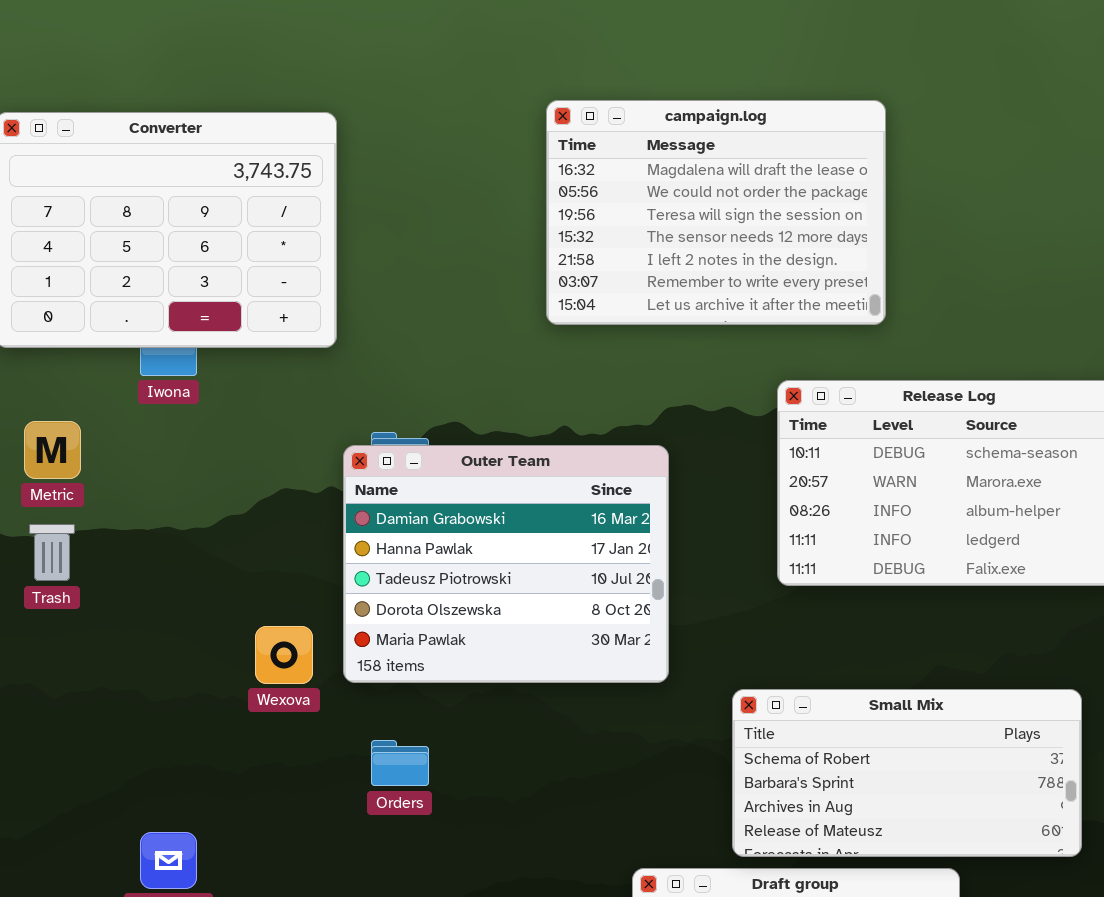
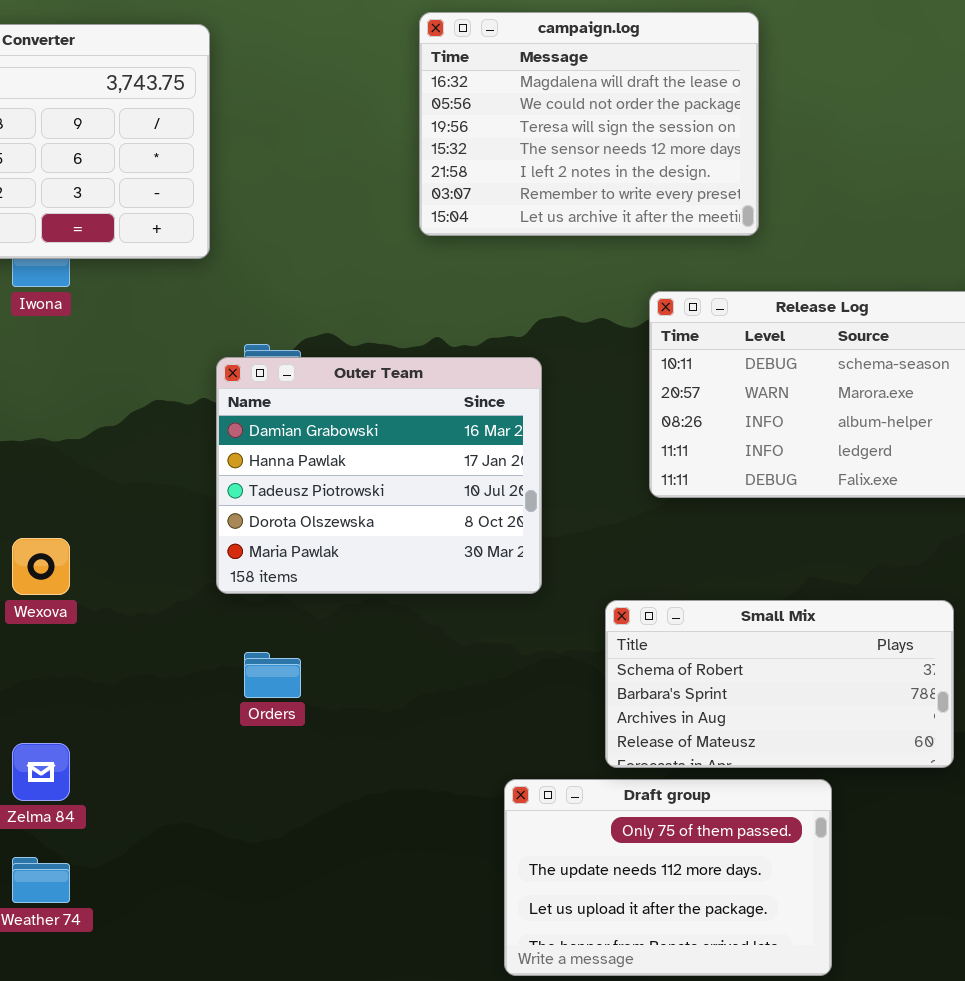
Wexova: [255,626,313,684] -> [12,538,70,595], moved

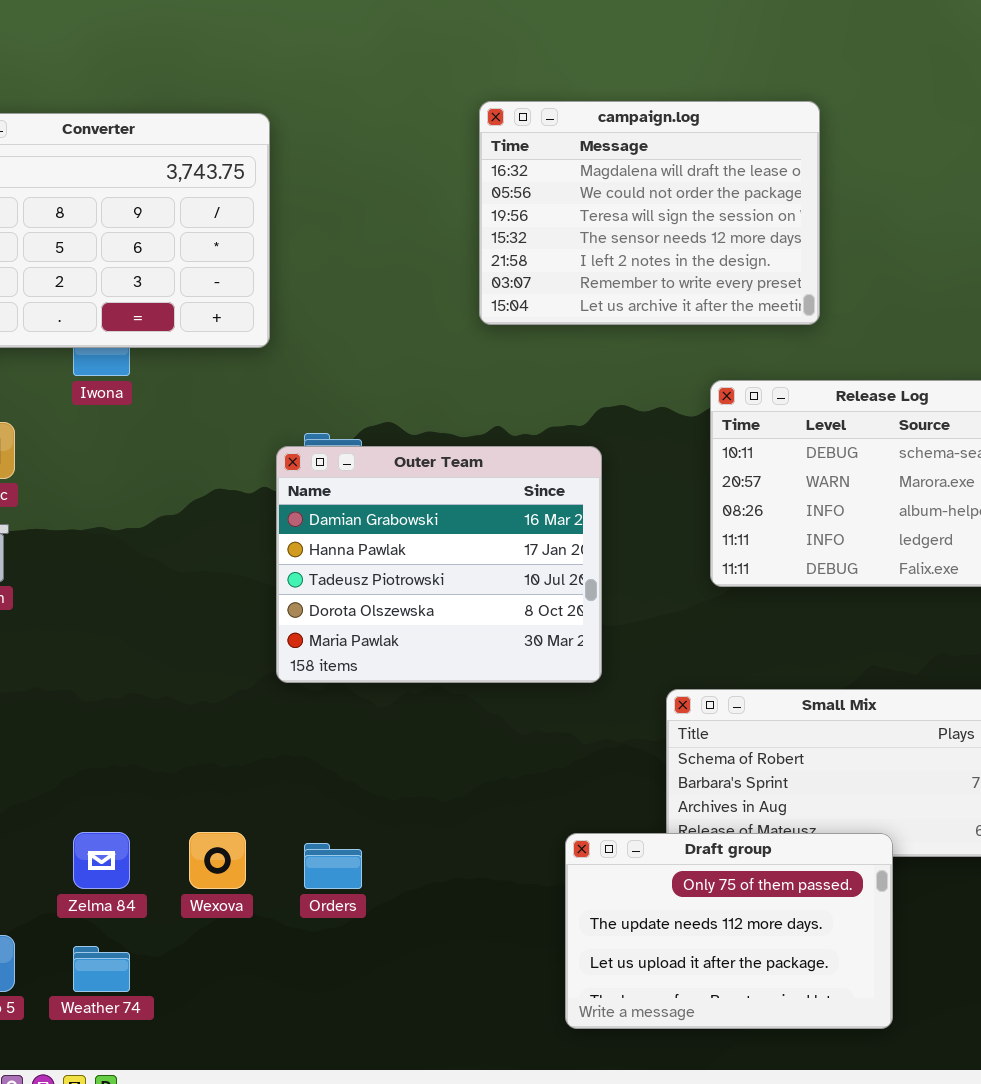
Wexova: [12,538,70,595] -> [189,832,246,889], moved
Orders: [244,652,301,698] -> [304,843,362,889], moved
Draft group: [504,779,832,976] -> [565,833,893,1029], moved

